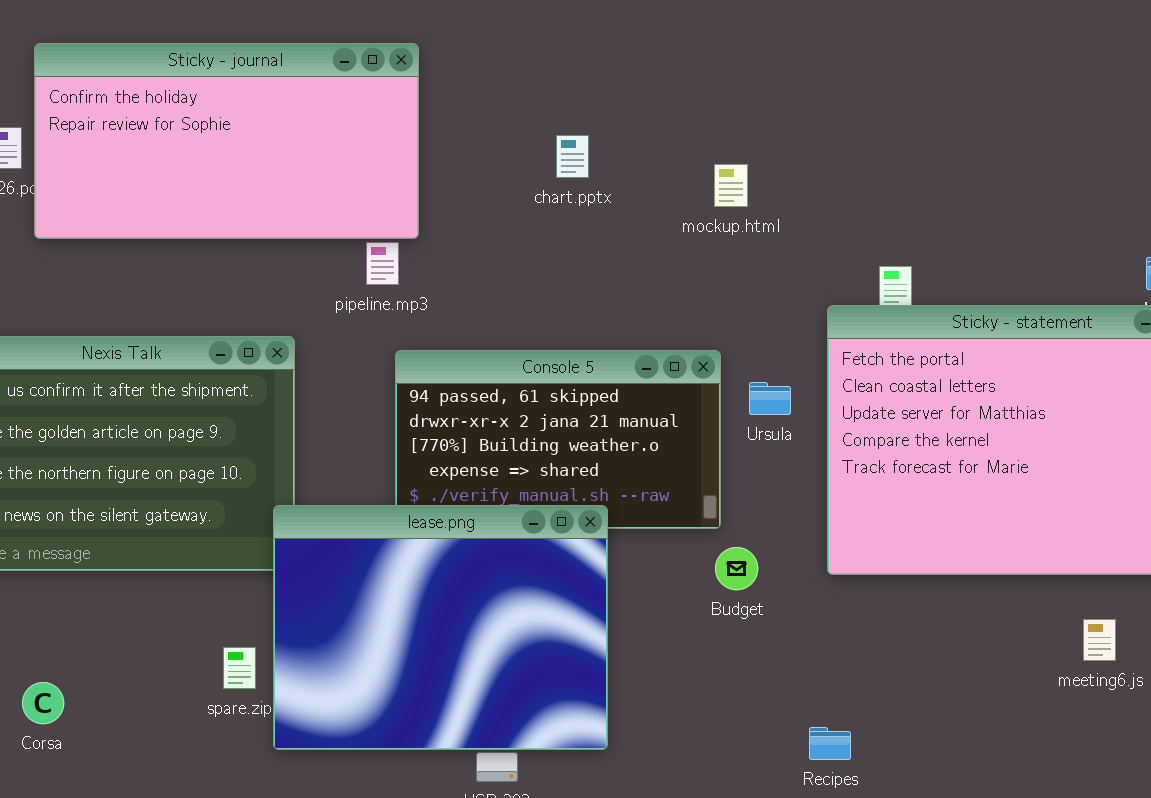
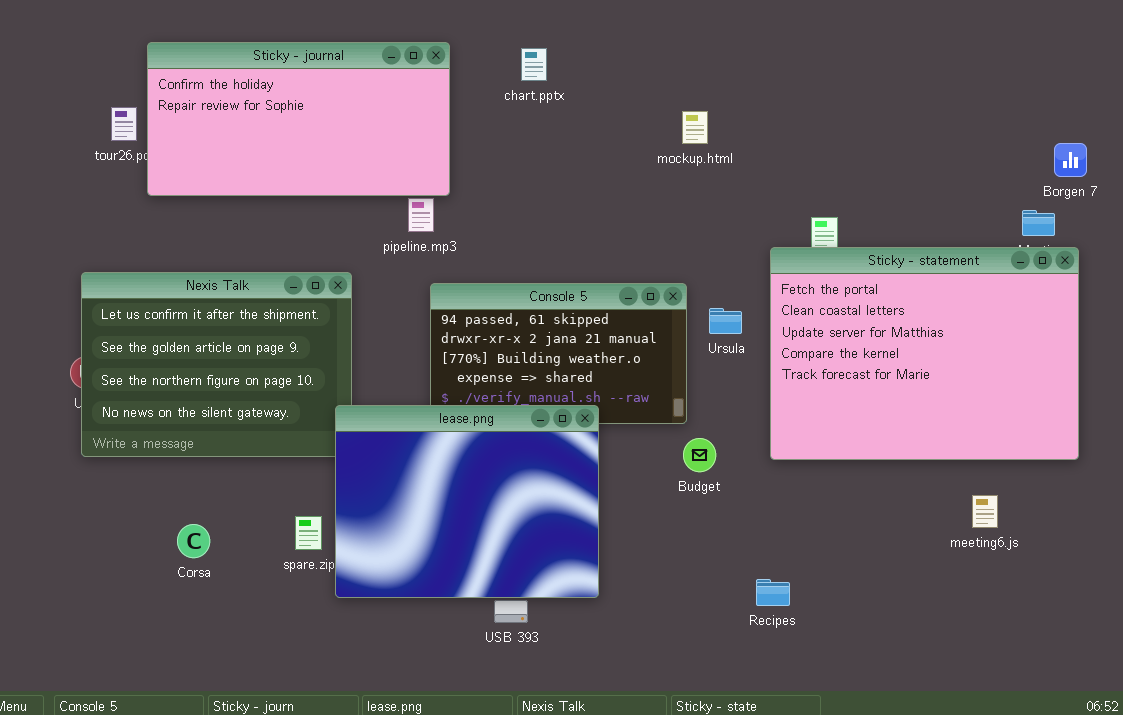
chart.pptx: [556,135,589,178] -> [521,48,547,81], moved
mockup.html: [714,164,748,207] -> [682,111,708,144], moved
Corsa: [22,682,64,724] -> [177,524,210,558], moved

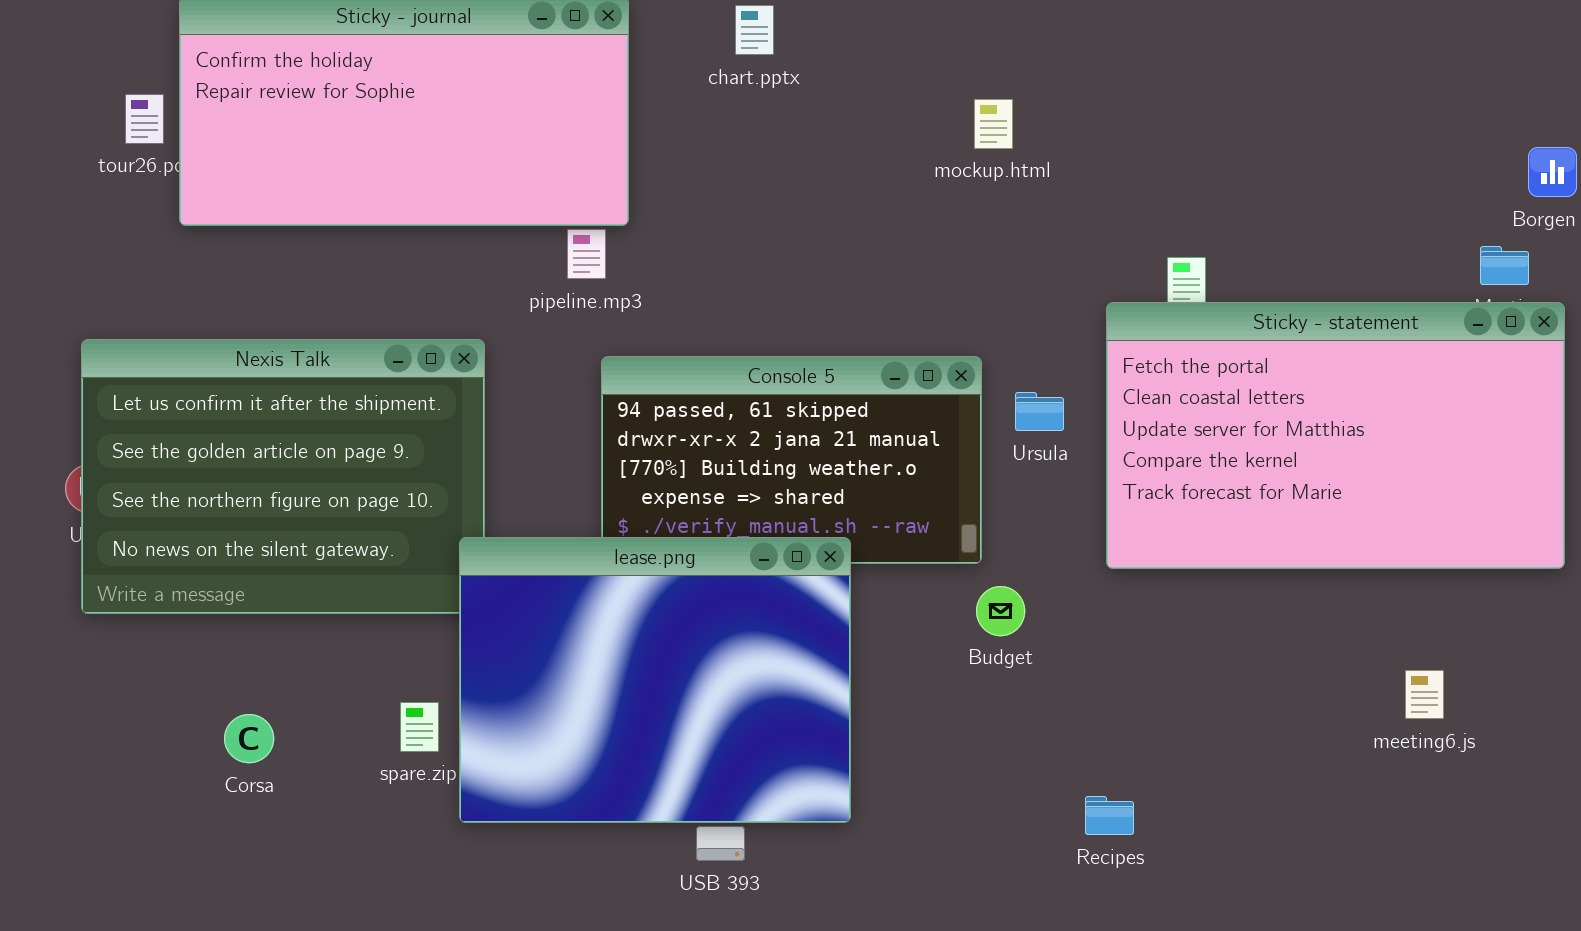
Sticky - statement: [770,247,1079,460] -> [1106,302,1565,569], resized

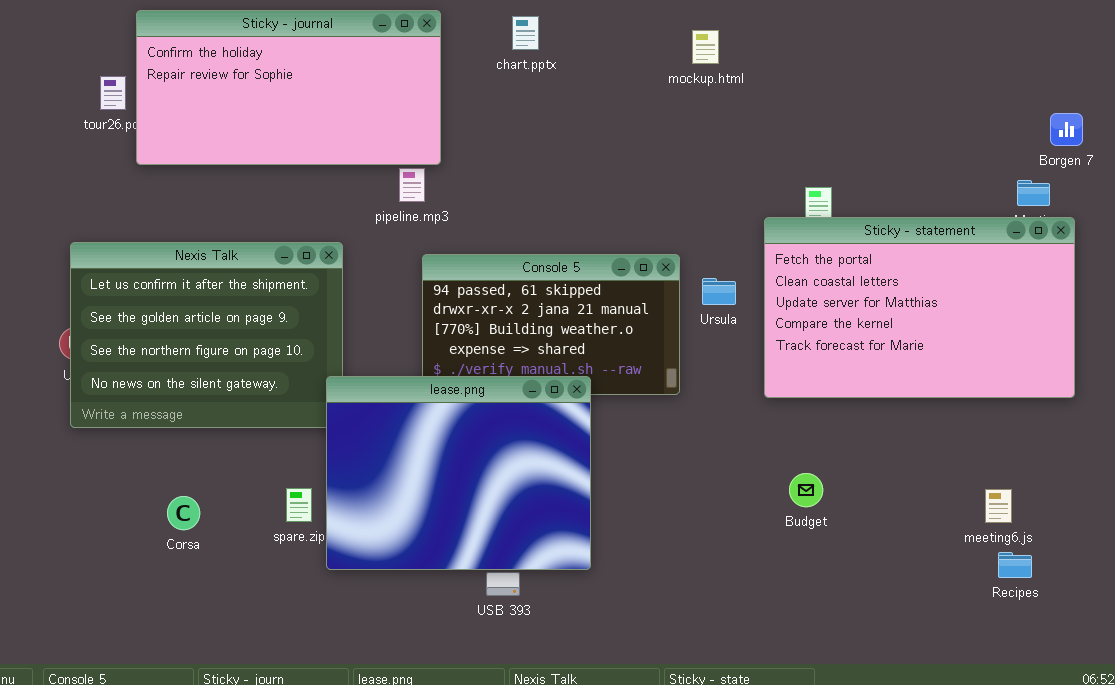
mockup.html: [974,99,1013,149] -> [692,30,719,64], moved
Budget: [976,586,1025,636] -> [789,473,823,507], moved
meeting6.js: [1405,670,1444,719] -> [985,489,1012,523], moved
Recipes: [1085,796,1134,835] -> [998,552,1032,578], moved

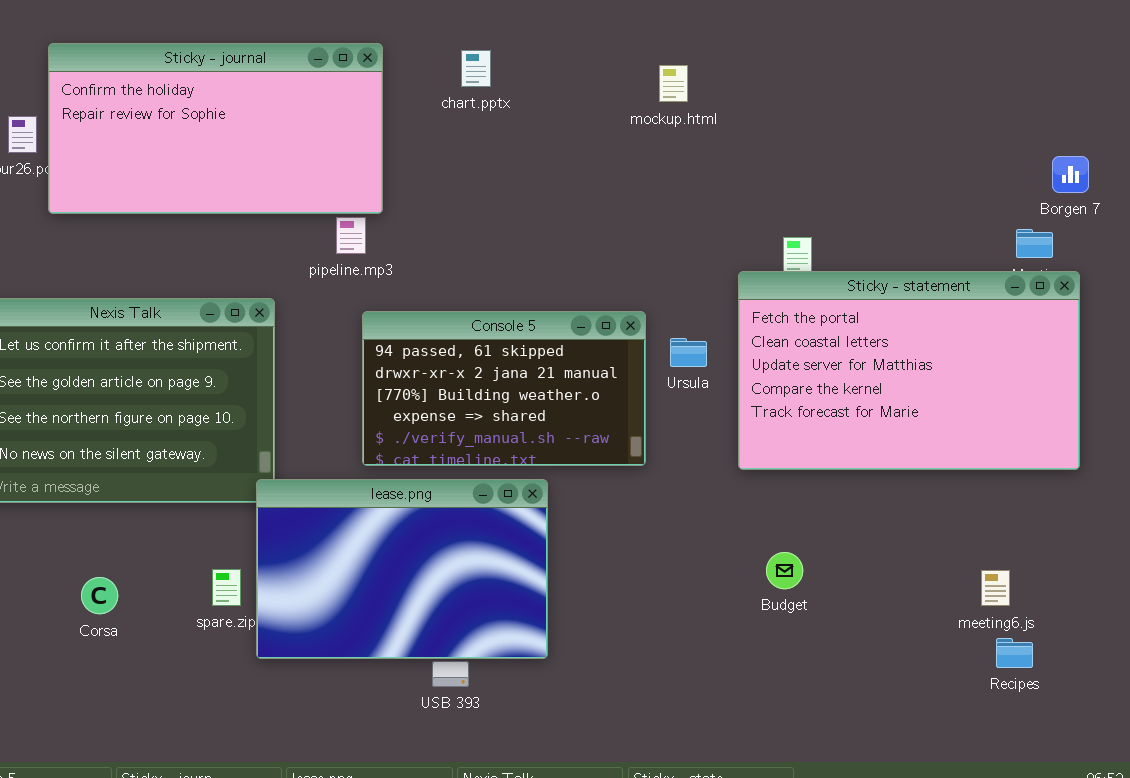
lease.png: [326,376,591,570] -> [256,479,548,659], resized

